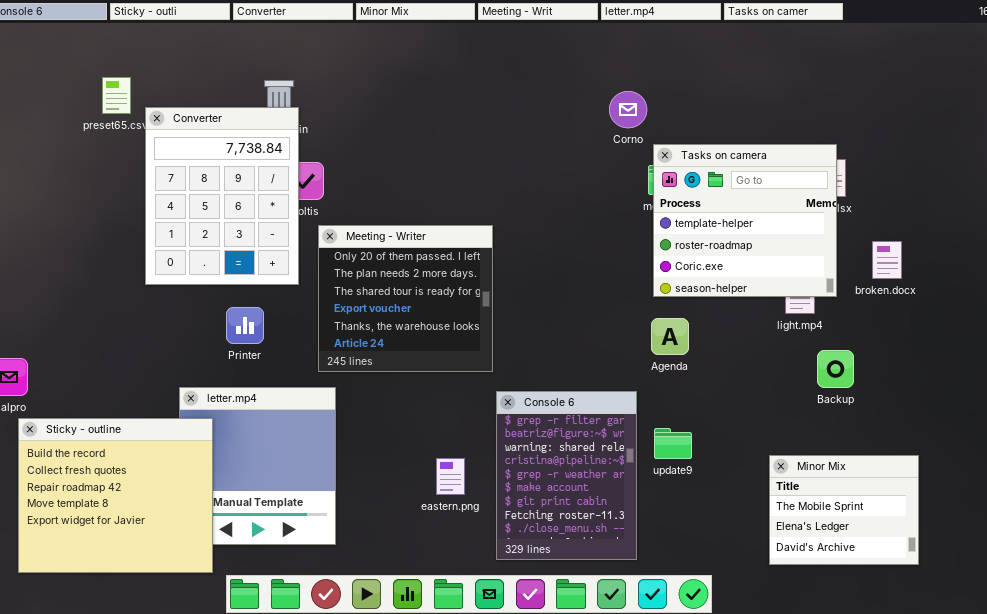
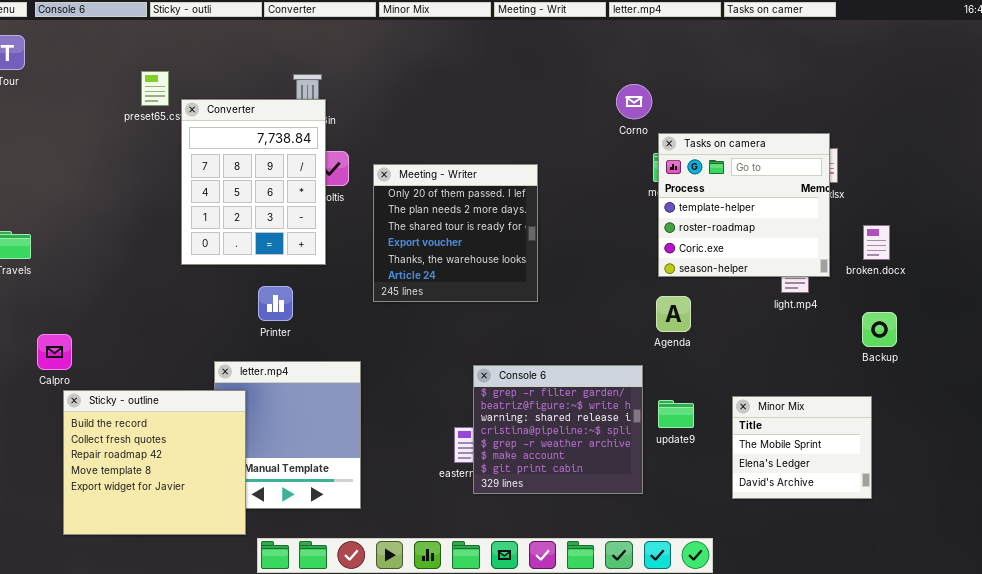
Meeting - Writer: [318,225,493,372] -> [373,164,538,302], moved
Backup: [817,350,854,388] -> [862,312,897,347], moved
Console 6: [496,391,637,560] -> [473,365,643,494], resized
Minor Mix: [769,455,919,565] -> [732,396,872,499], moved

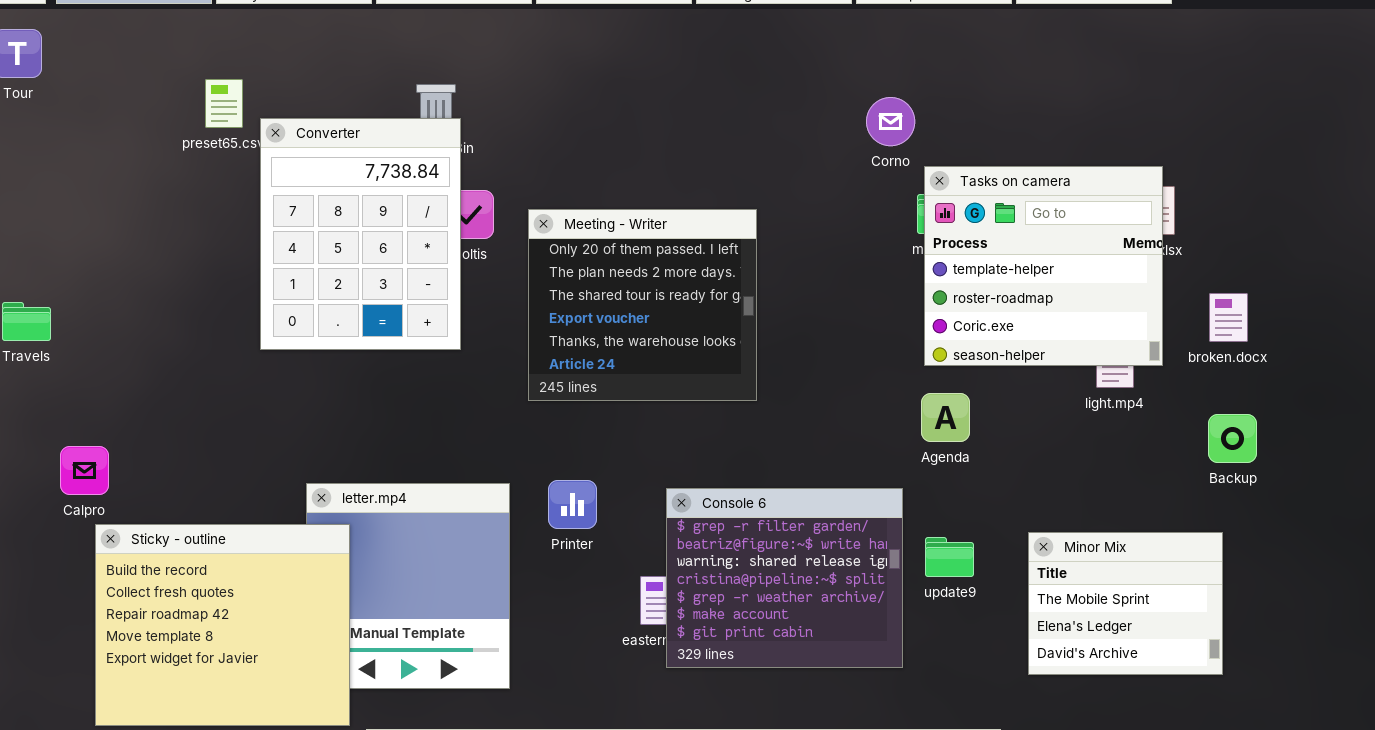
Printer: [258,286,293,321] -> [548,480,597,529], moved

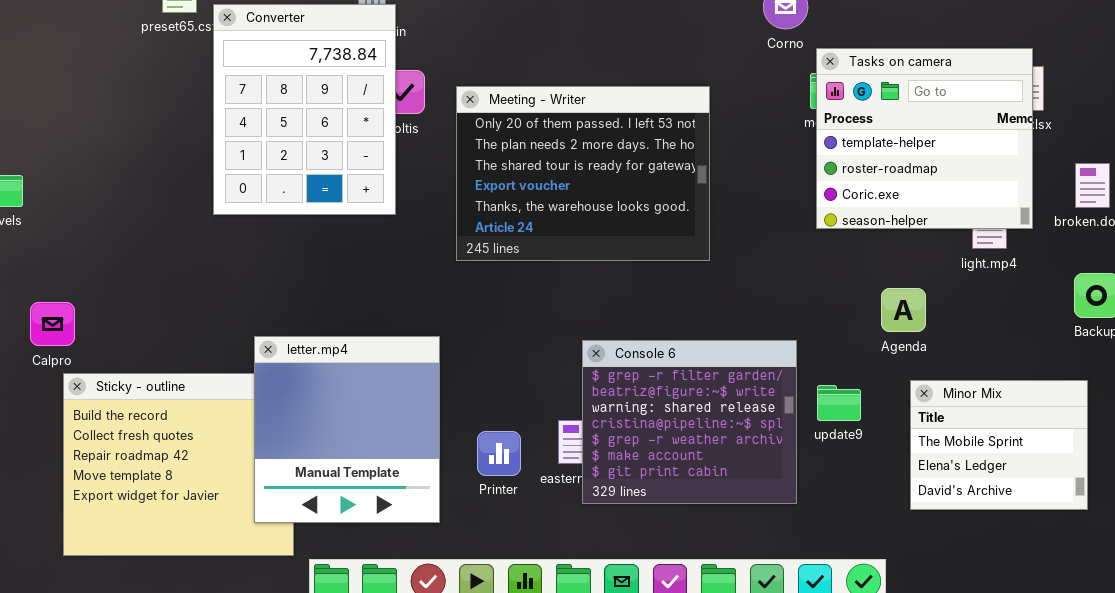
Meeting - Writer: [528,209,757,401] -> [456,86,710,261], resized
Agenda: [921,393,970,442] -> [881,288,926,332], moved
Printer: [548,480,597,529] -> [477,431,521,476], moved
letter.mp4: [306,483,510,689] -> [254,336,440,523], raised

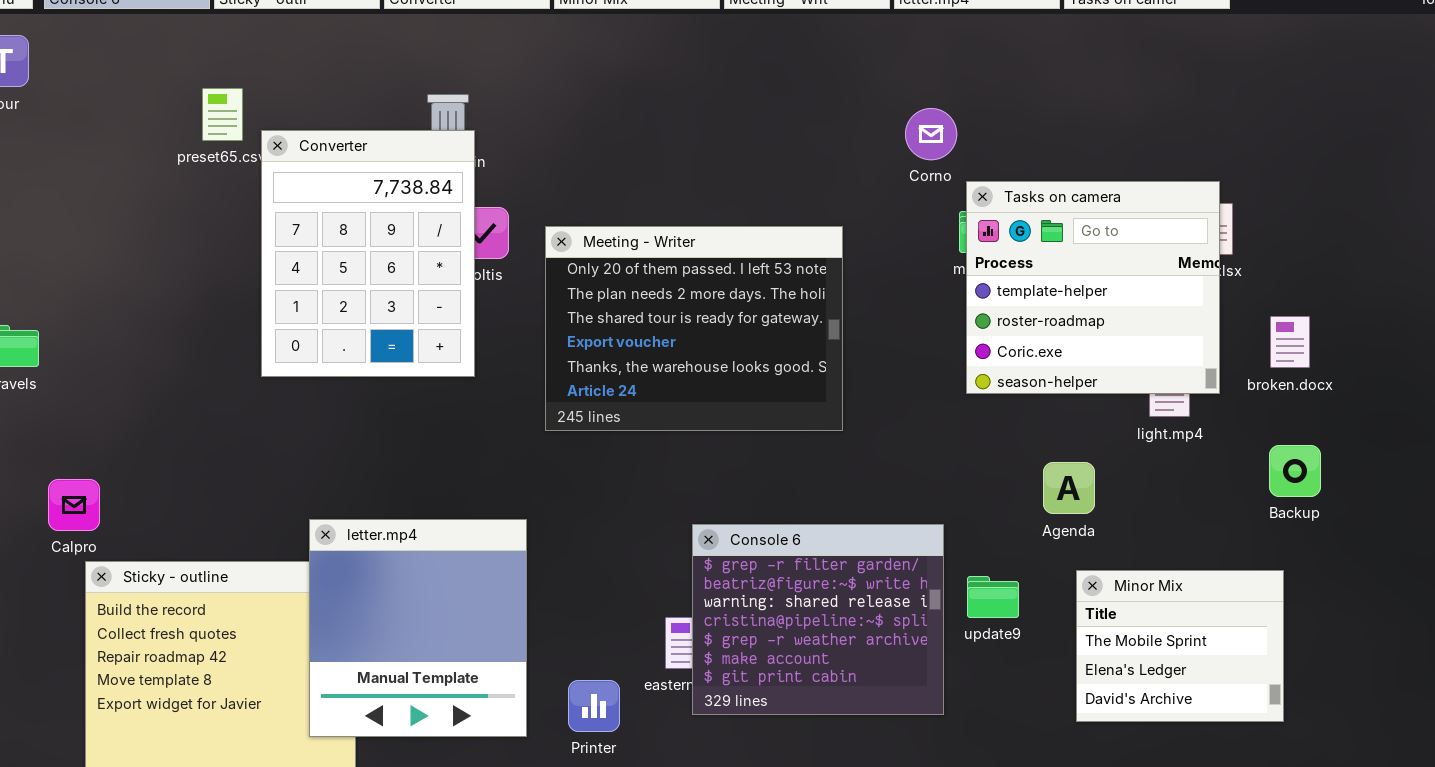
Printer: [477,431,521,476] -> [568,680,620,732], moved

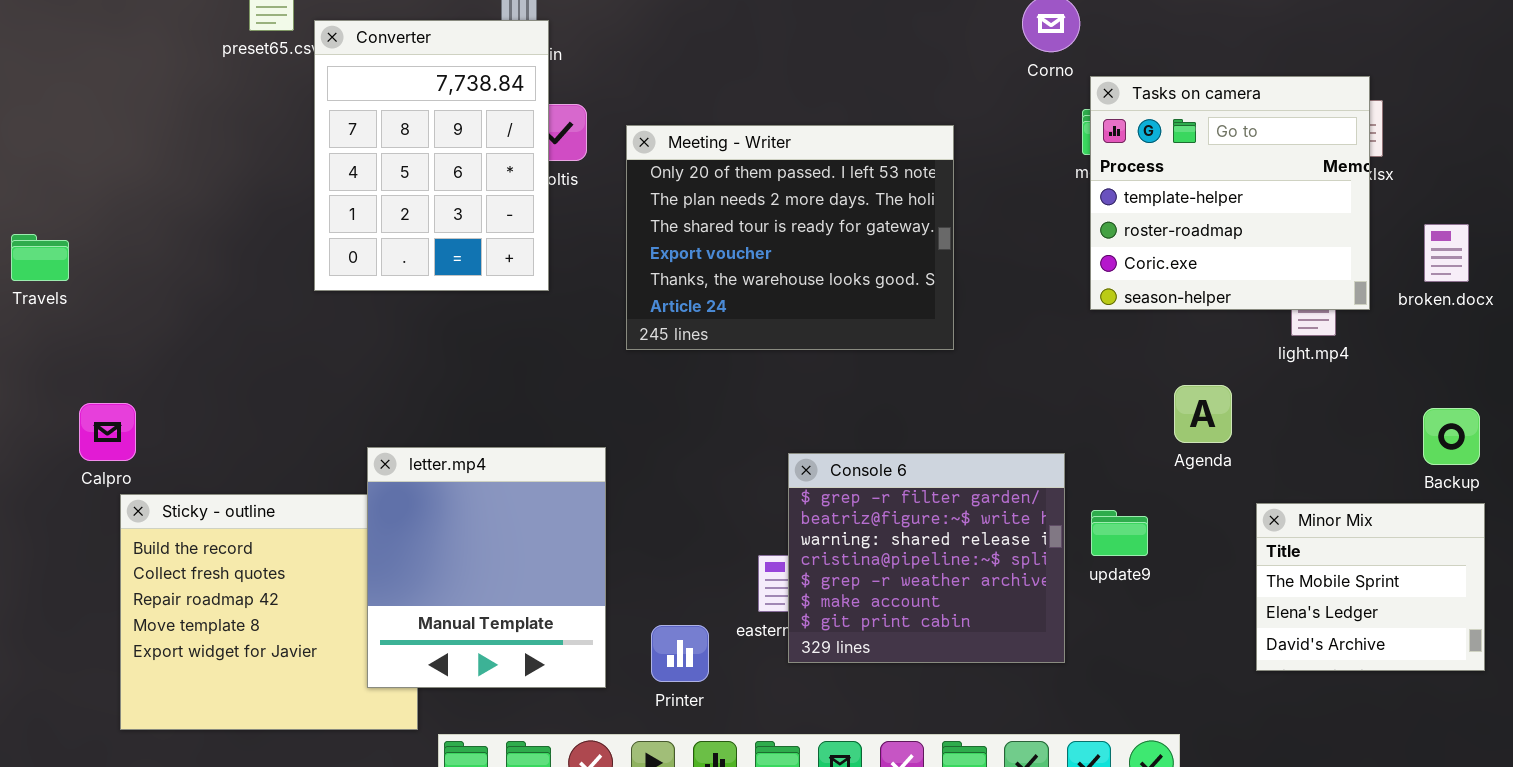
Backup: [1269,445,1321,497] -> [1423,408,1480,465], moved
Minor Mix: [1076,570,1284,722] -> [1256,503,1485,671], moved

